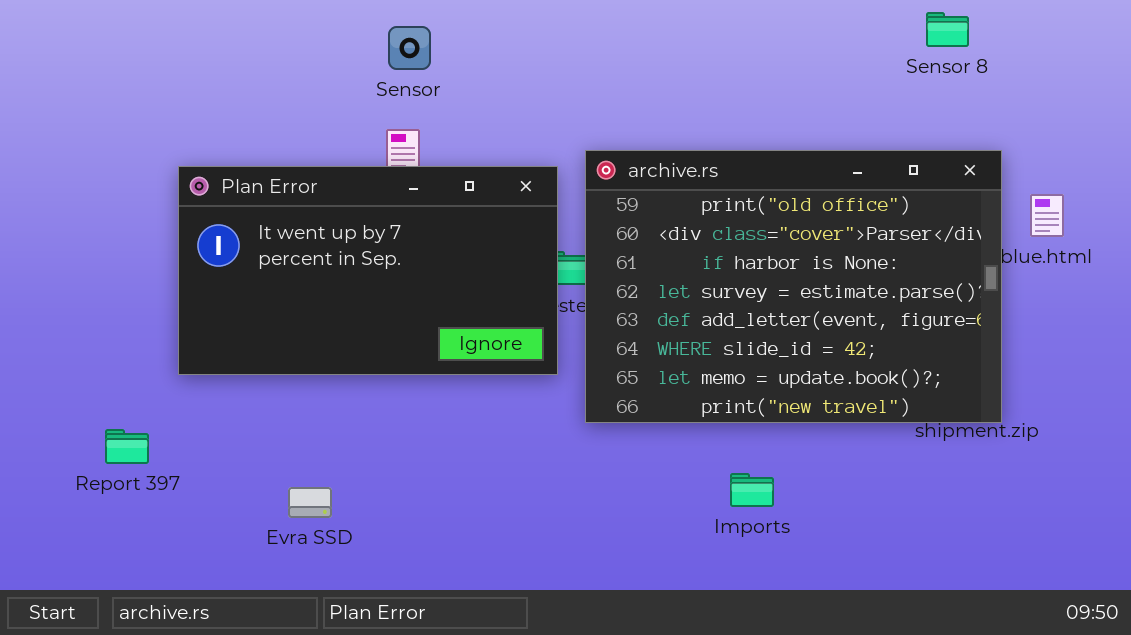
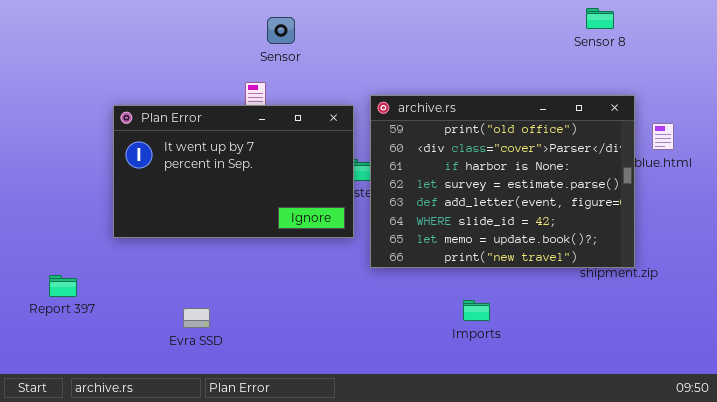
Sensor: [388,26,431,70] -> [267,17,295,44], moved
Report 397: [105,429,149,464] -> [49,275,77,297], moved

